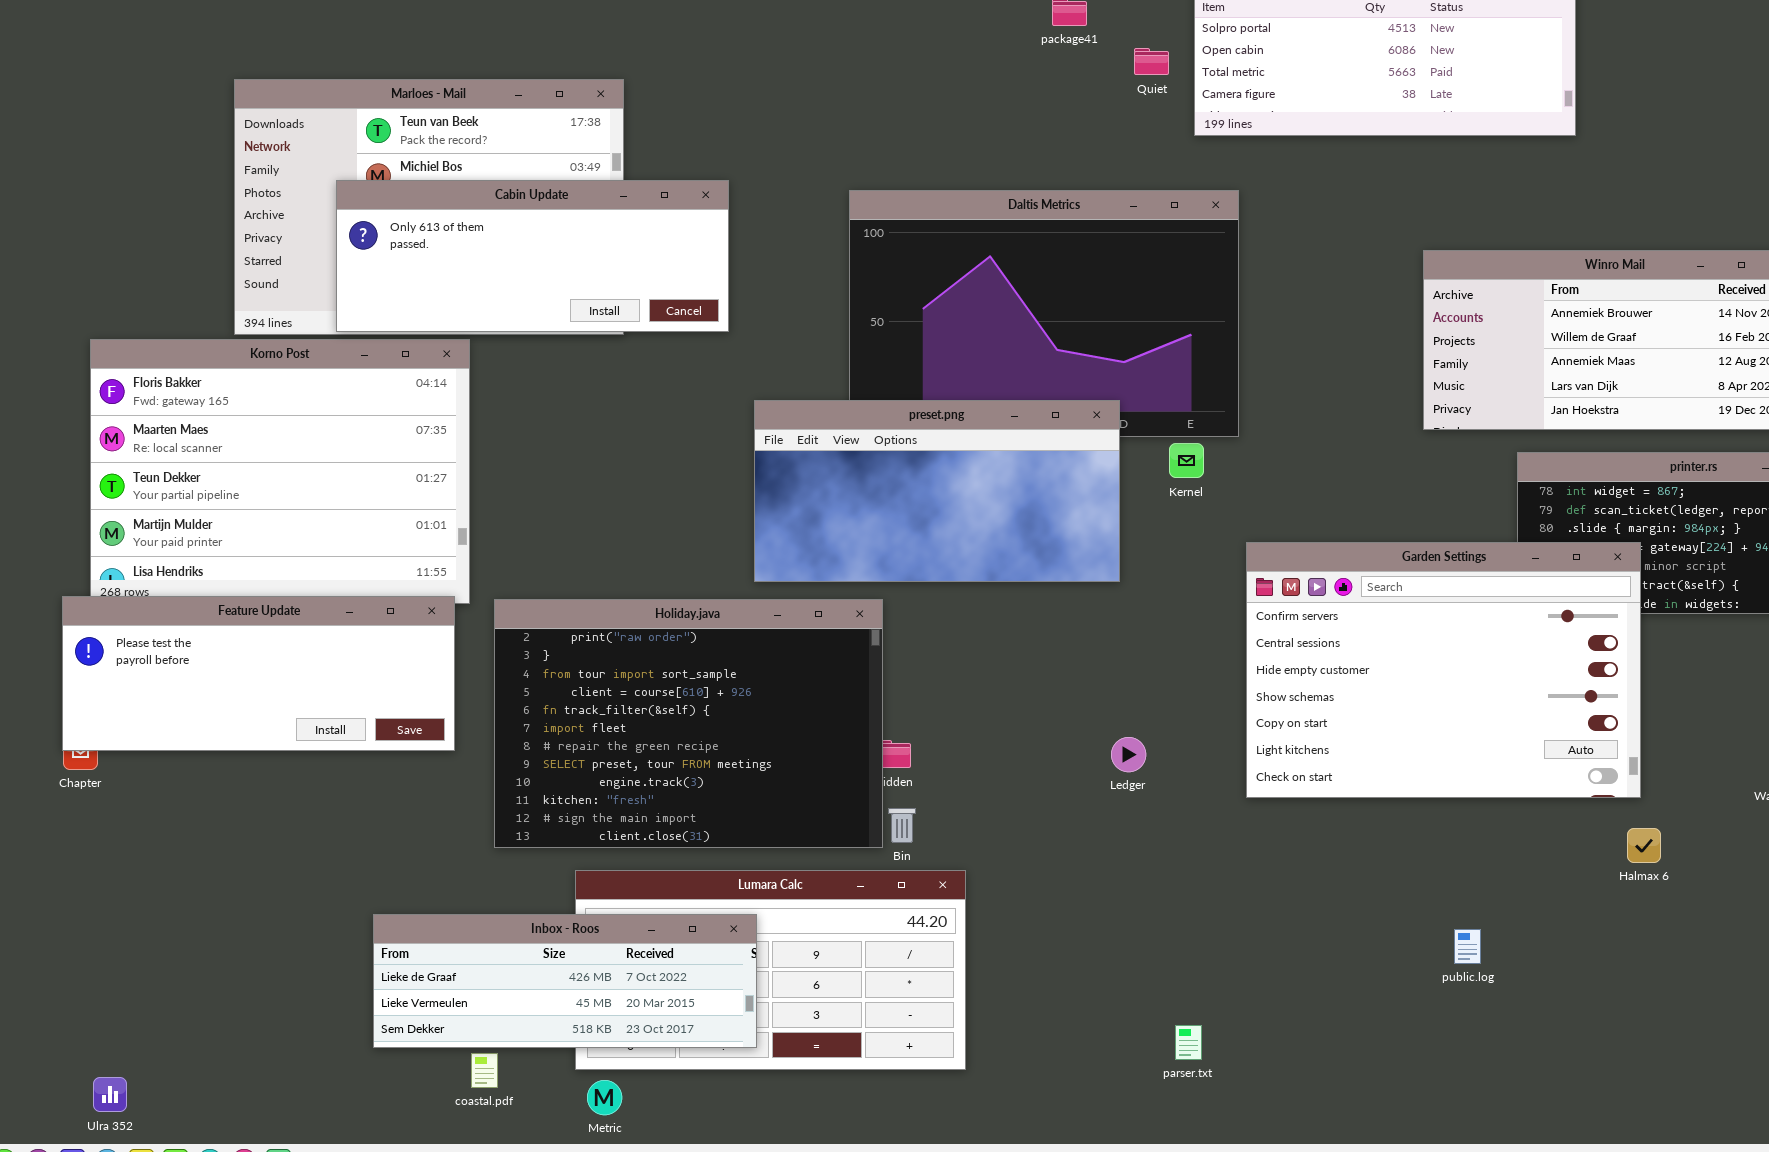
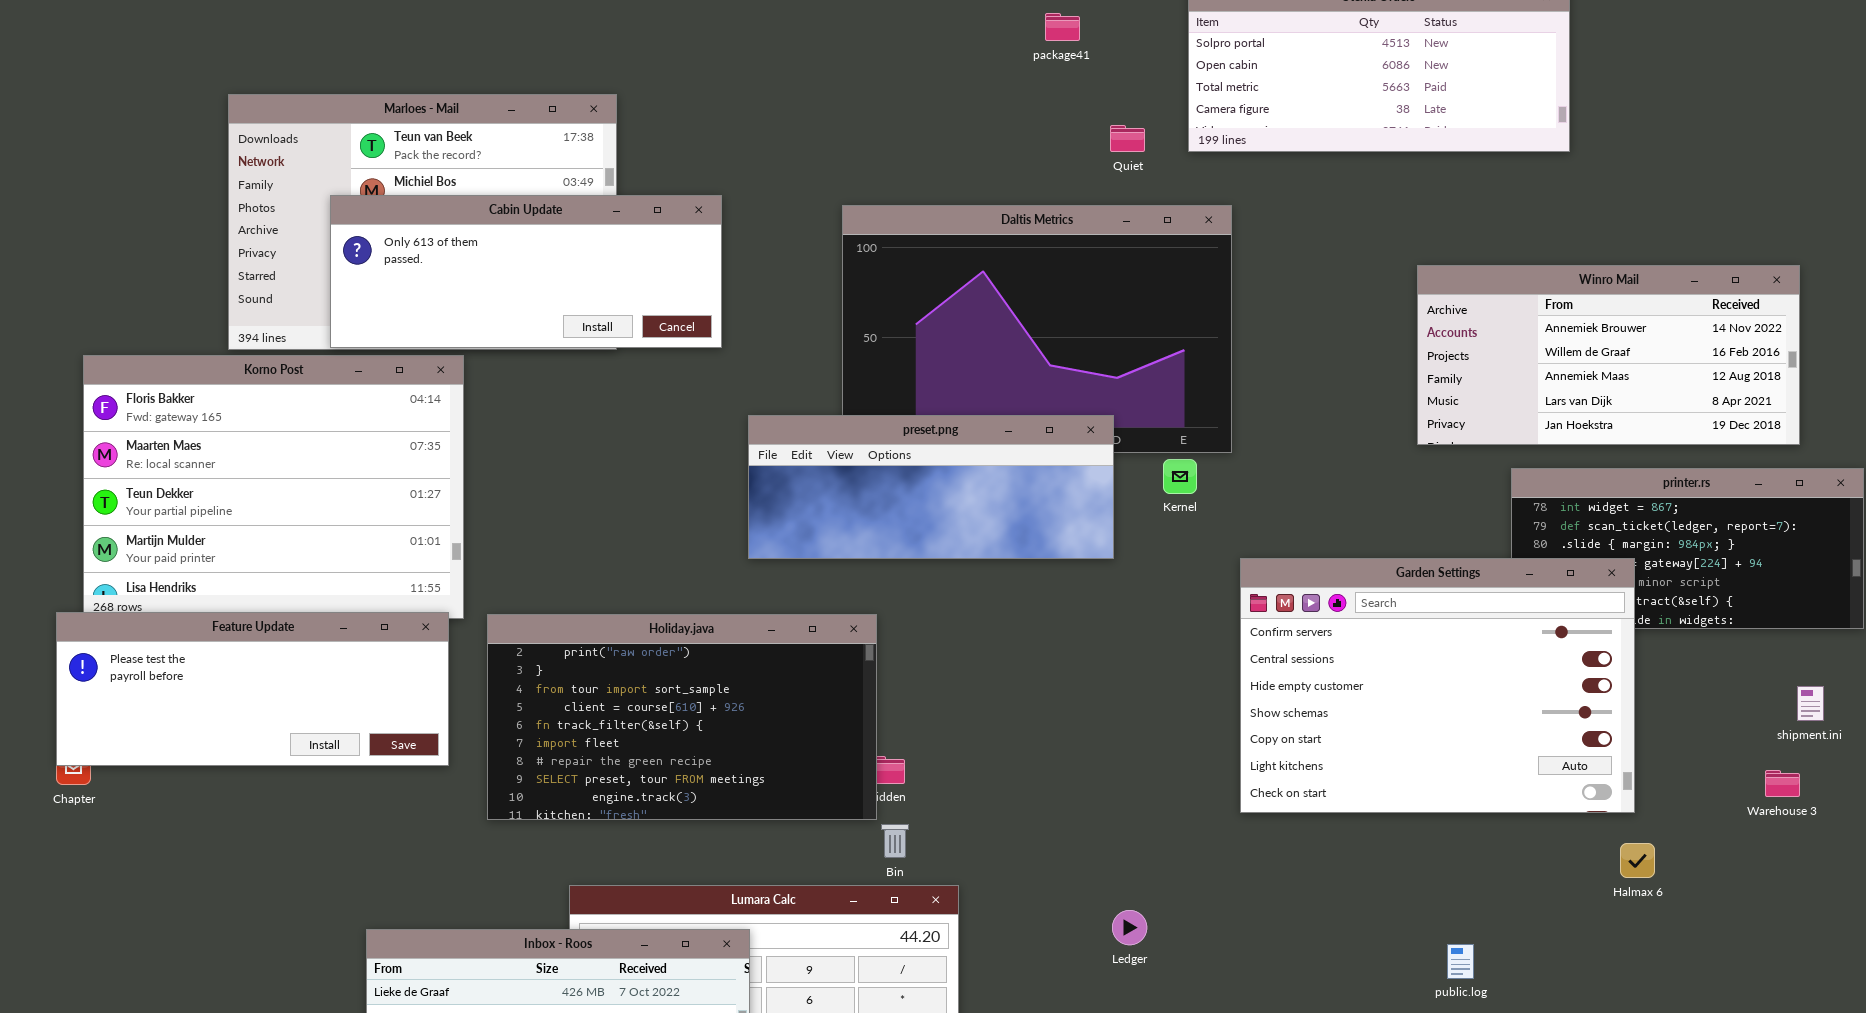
Quiet: [1134,48,1169,75] -> [1110,125,1145,152], moved
preset.png: [754,400,1120,582] -> [748,415,1114,559], resized
Holiday.java: [494,599,883,848] -> [487,614,877,820], resized
Ledger: [1111,737,1146,772] -> [1112,910,1147,945], moved

